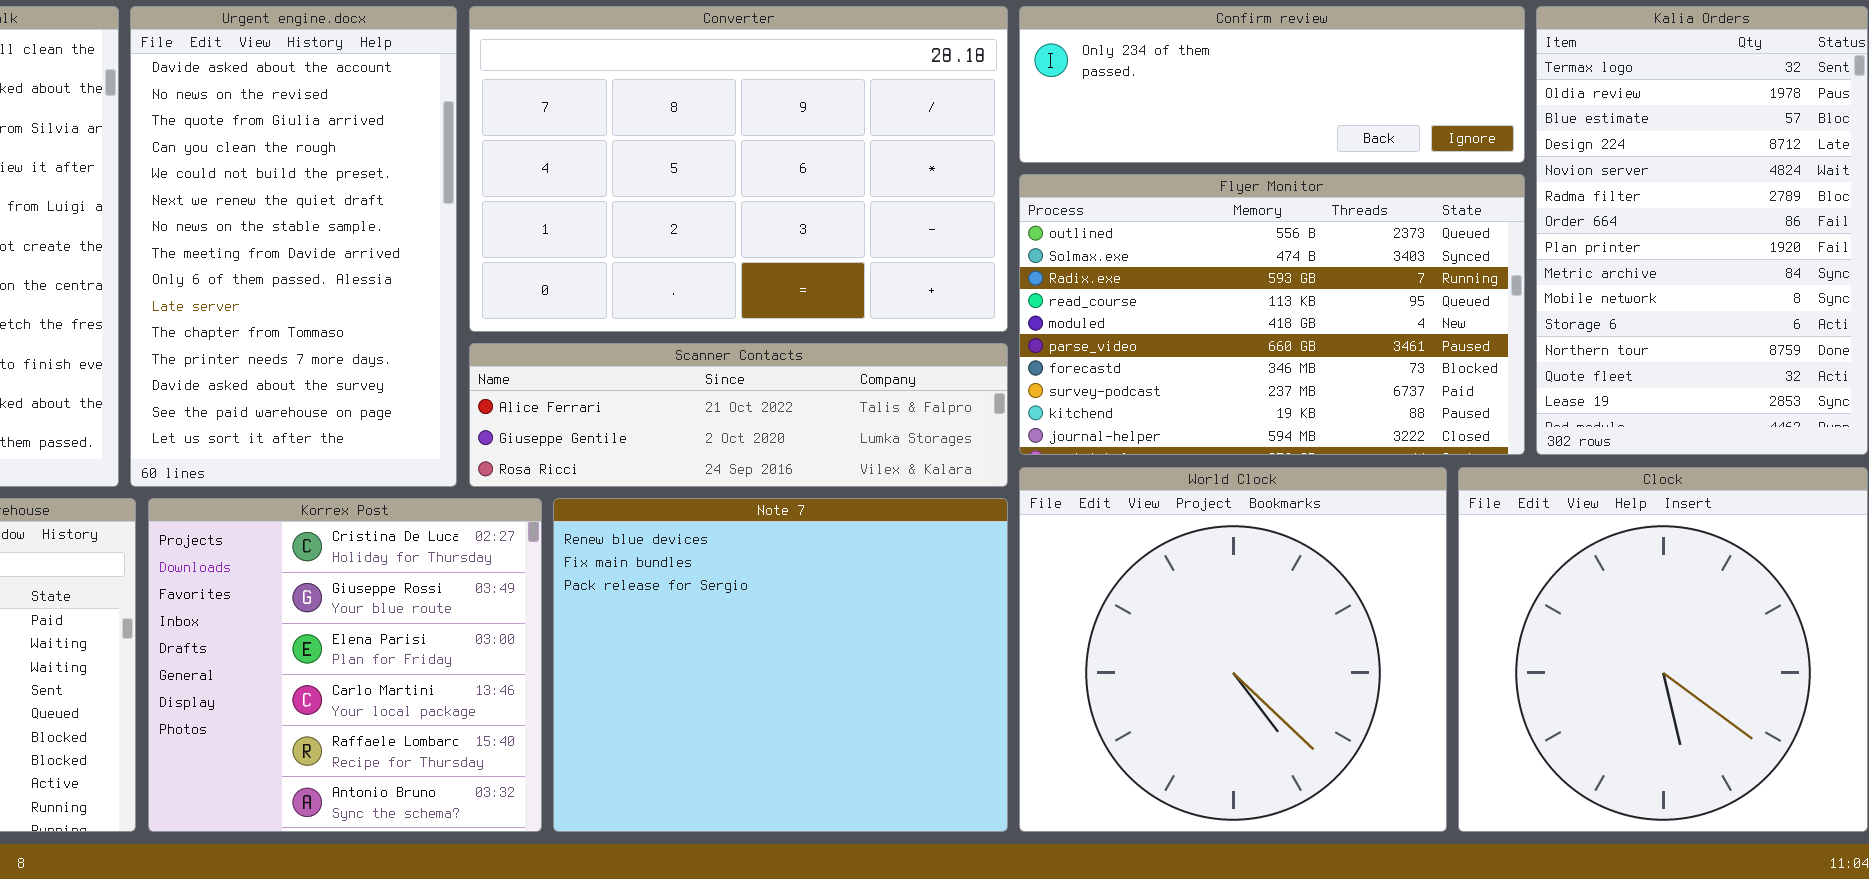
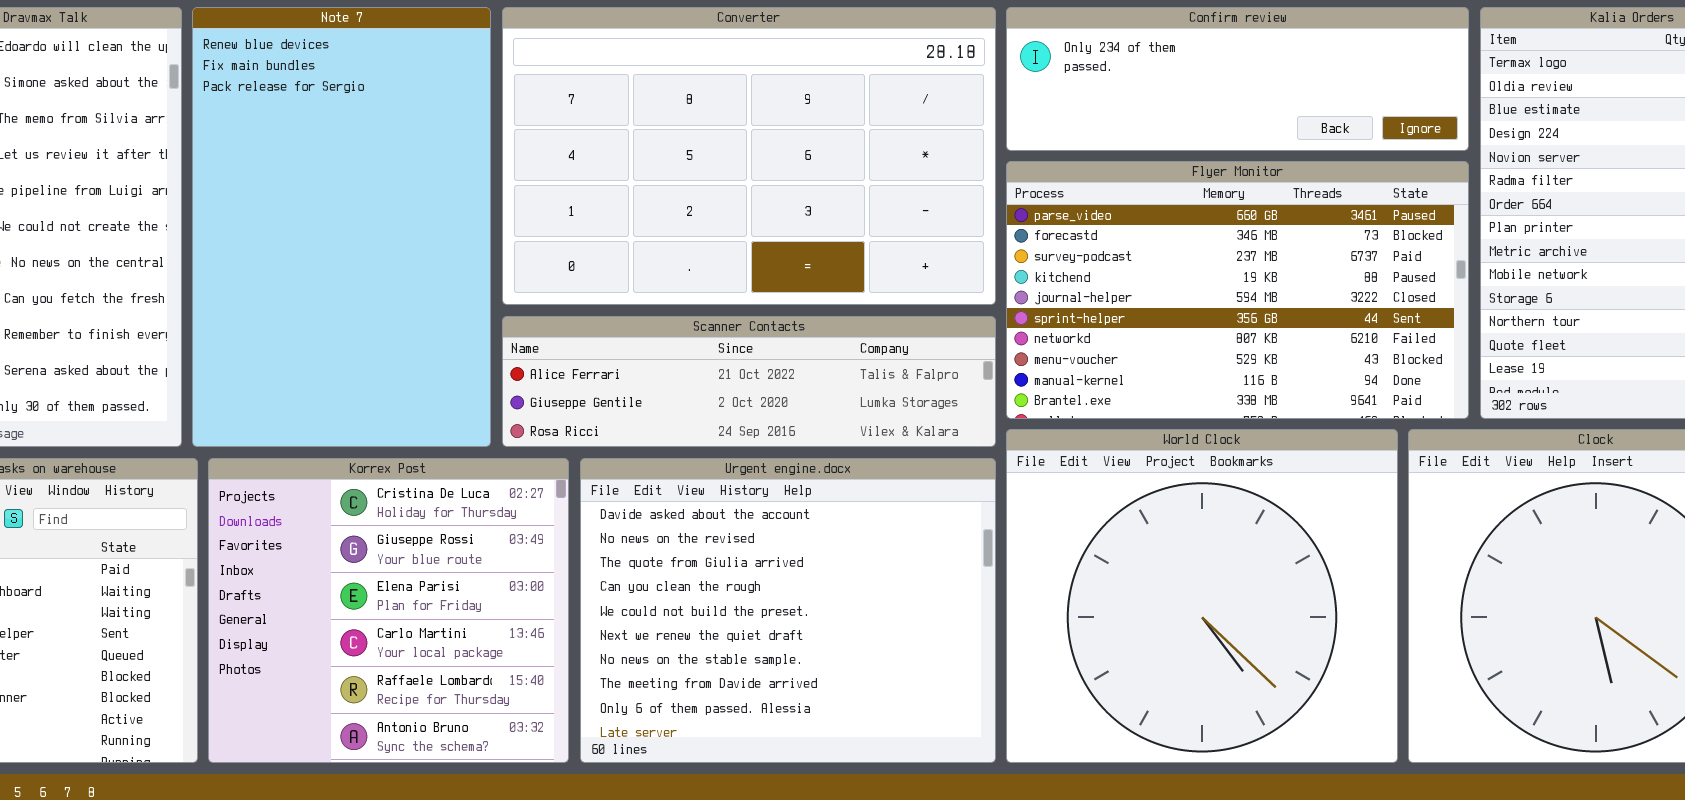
Urgent engine.docx: [130,6,457,487] -> [580,458,996,763], moved, resized
Flyer Monitor: [1019,174,1525,455] -> [1006,161,1469,419], scrolled down 5 rows
Note 7: [553,498,1008,832] -> [192,7,491,447], moved, resized

